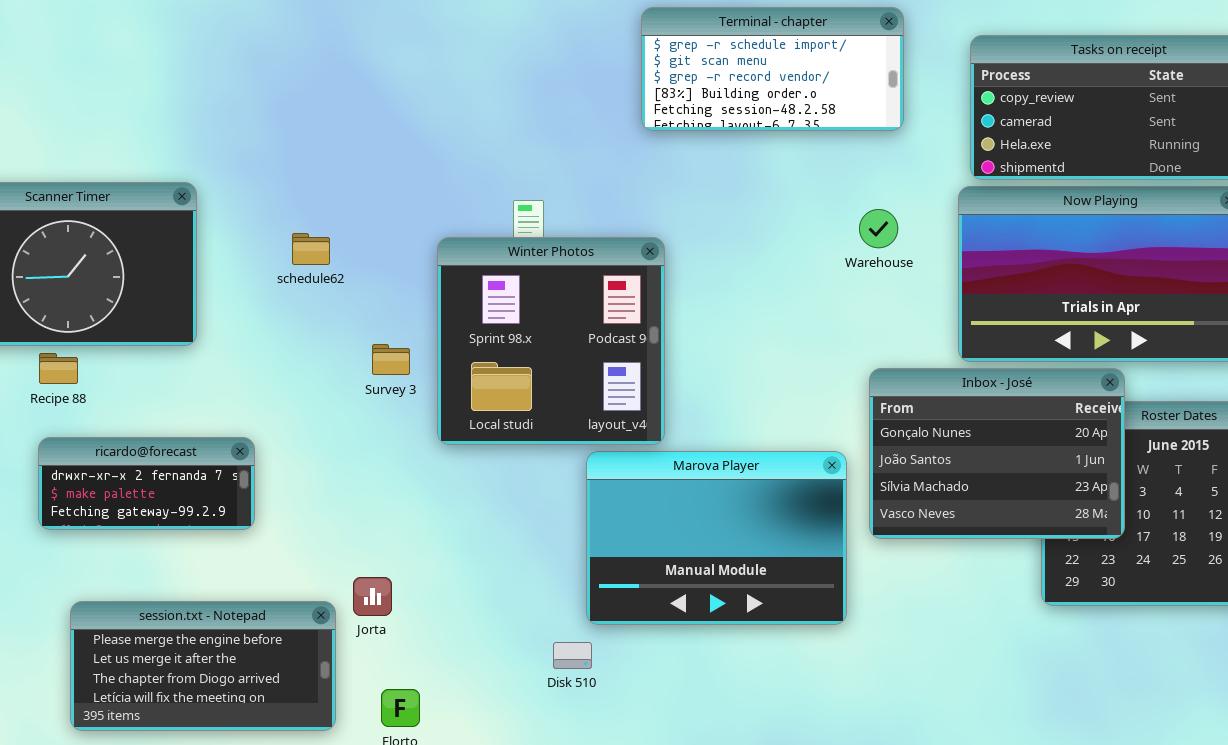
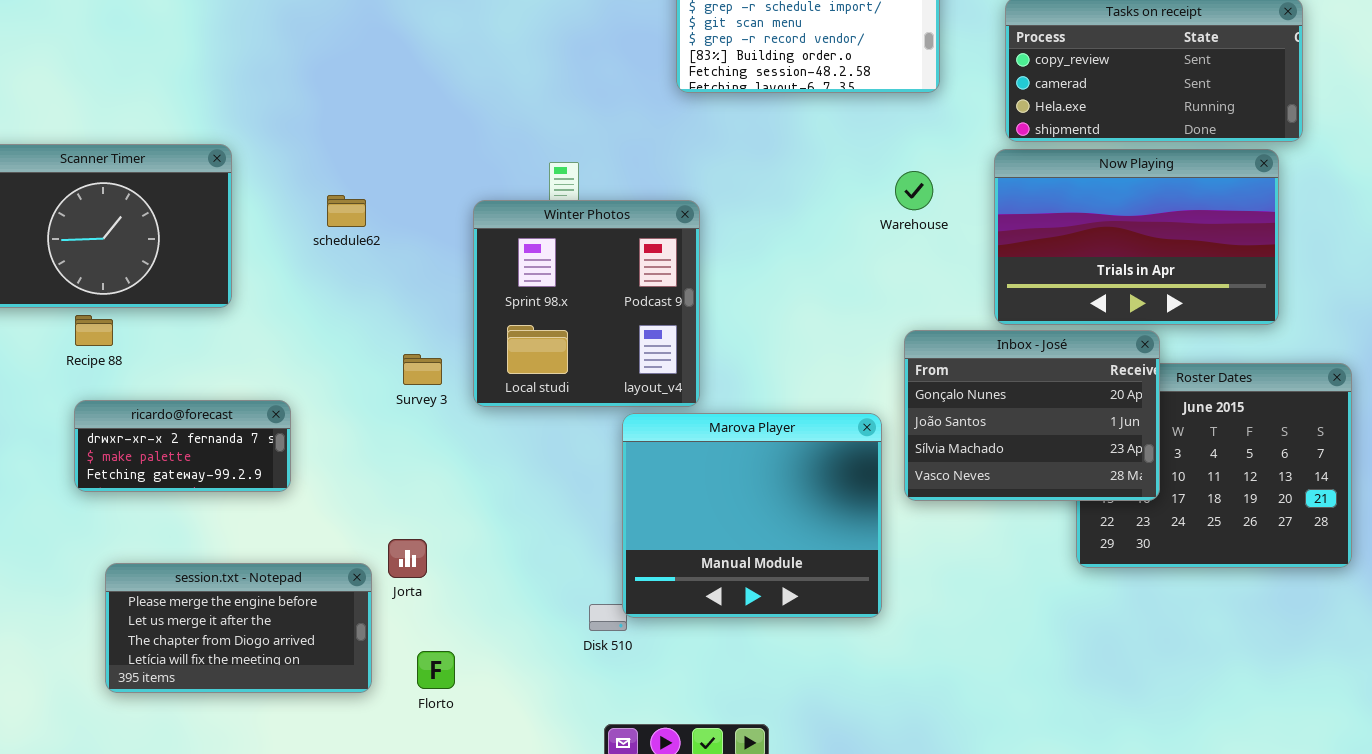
Survey 3: [372,344,410,375] -> [403,354,442,385], moved
Marova Player: [586,451,847,625] -> [622,413,882,618], resized

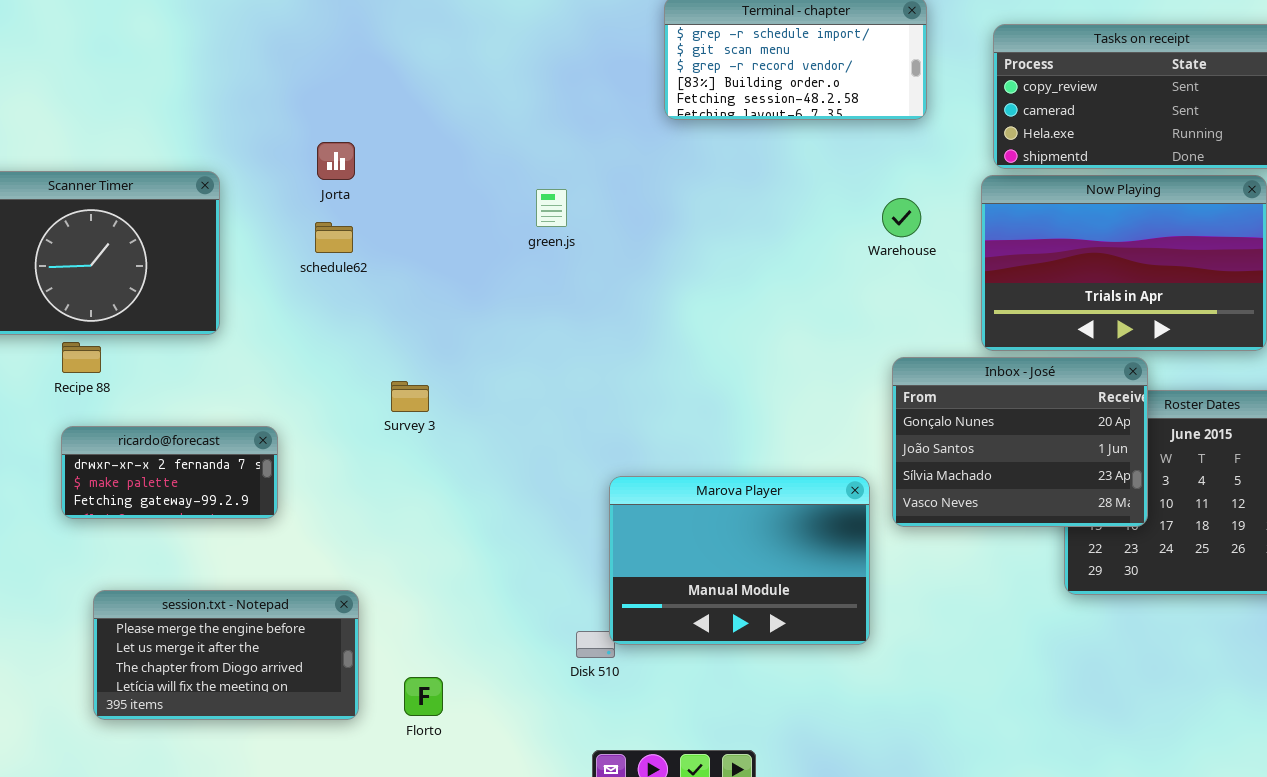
Winter Photos: [473,200,700,407] -> none, closed
Marova Player: [622,413,882,618] -> [609,476,870,645], resized
Jorta: [388,539,427,578] -> [317,142,355,180], moved

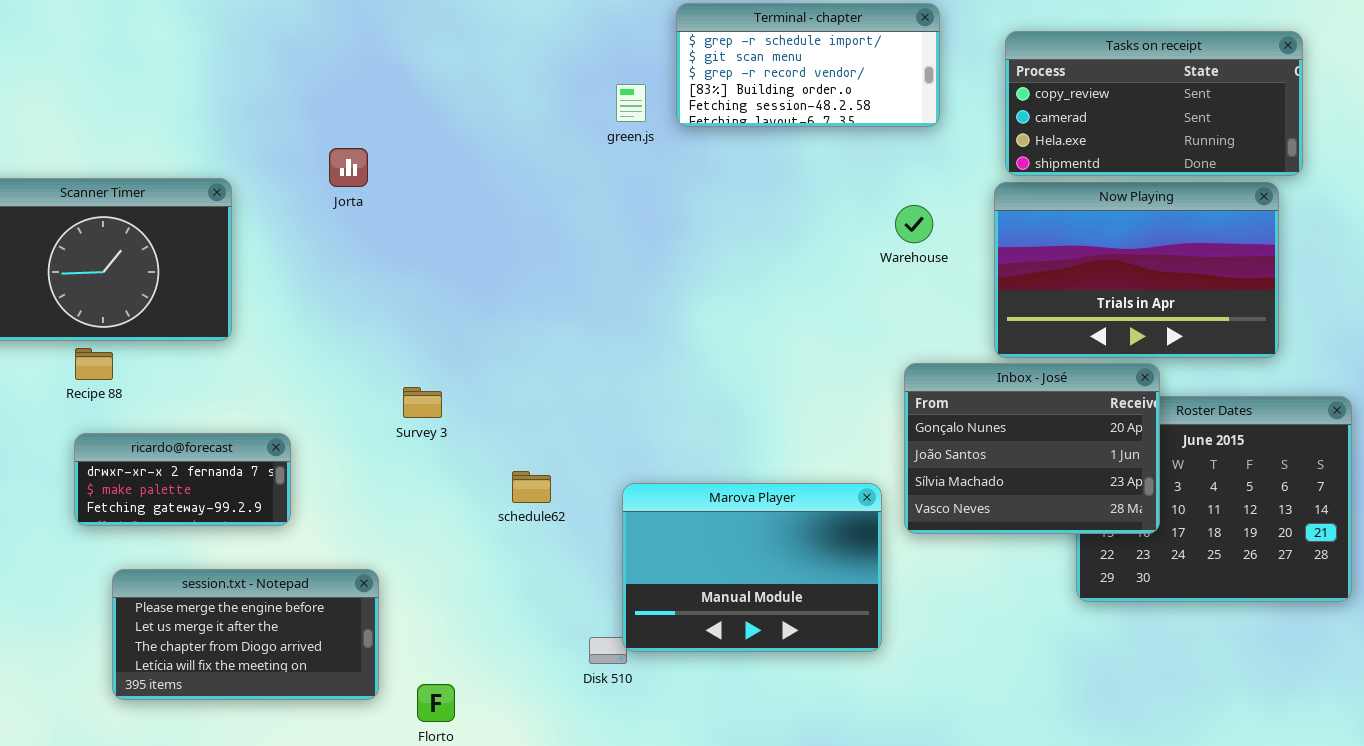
green.js: [536,189,567,227] -> [616,84,646,122], moved
schedule62: [315,222,353,253] -> [512,471,551,503], moved
session.txt - Notepad: [93,590,359,720] -> [112,569,379,700], moved

